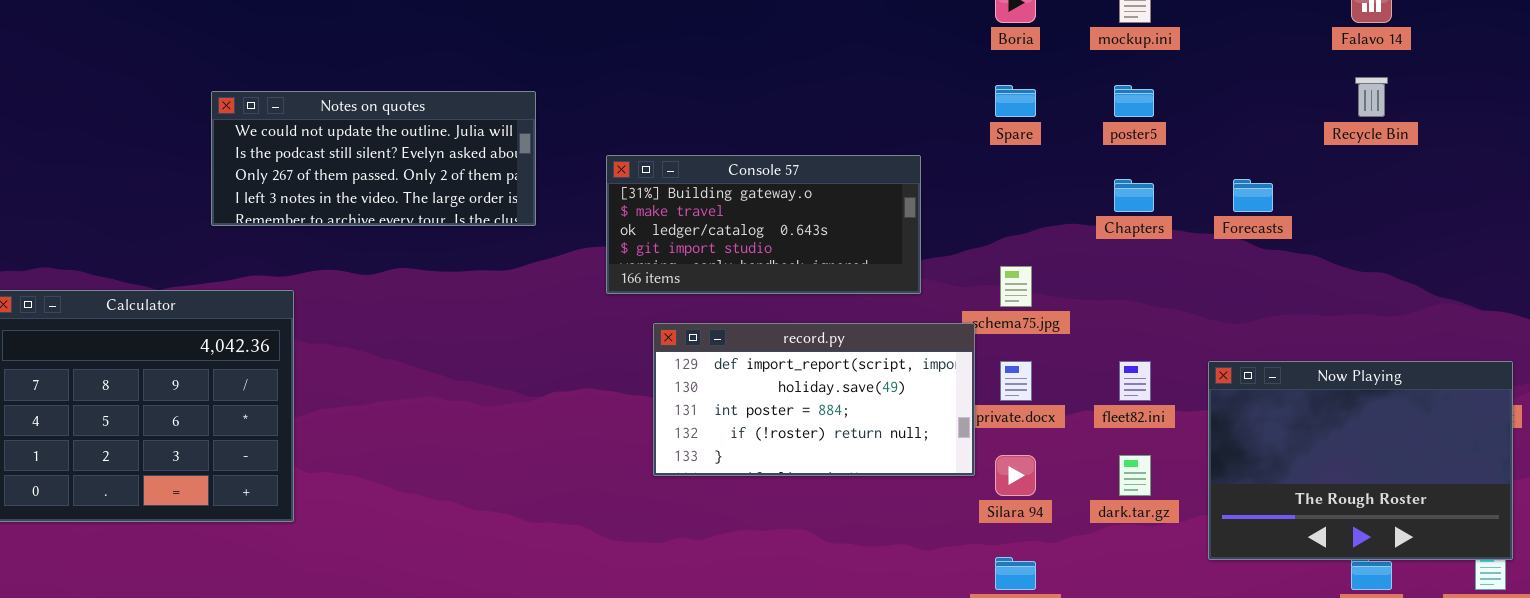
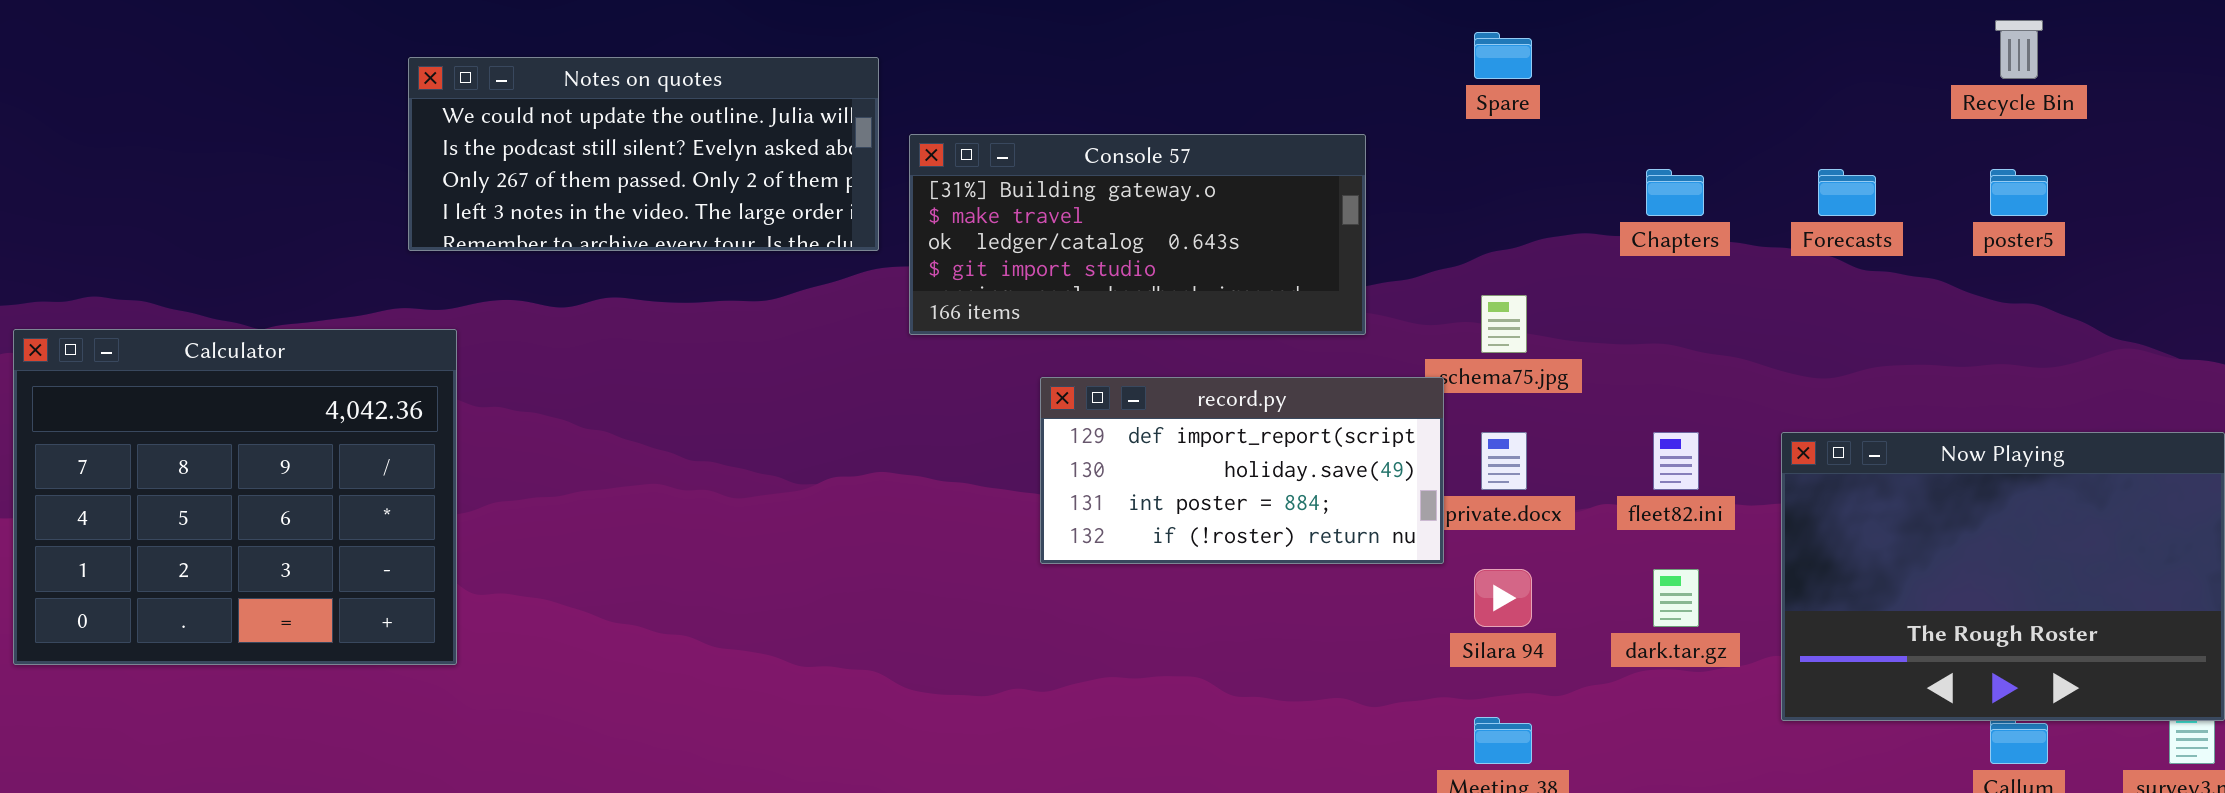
poster5: [1114,85,1154,117] -> [1990,169,2048,216], moved
Notes on quotes: [211,91,536,226] -> [408,57,879,251], moved
record.py: [653,323,975,476] -> [1040,377,1444,564], resized

